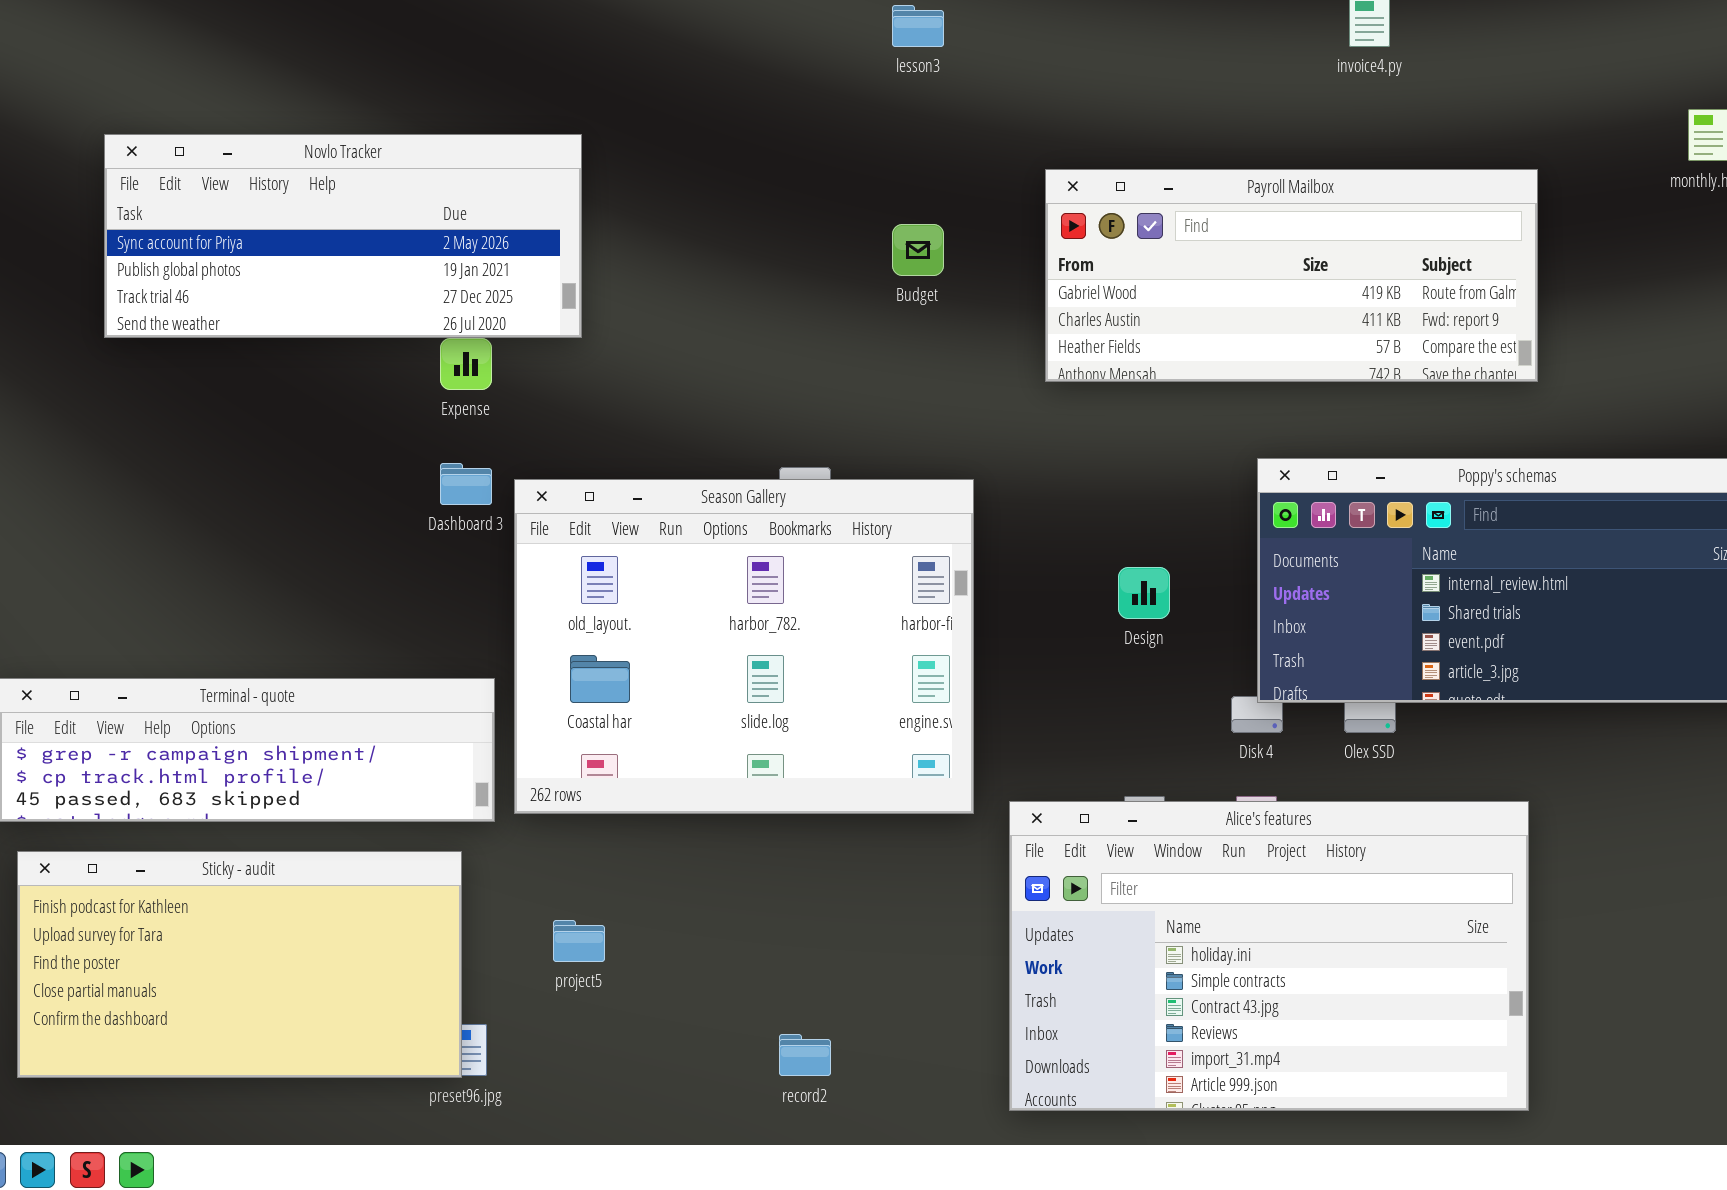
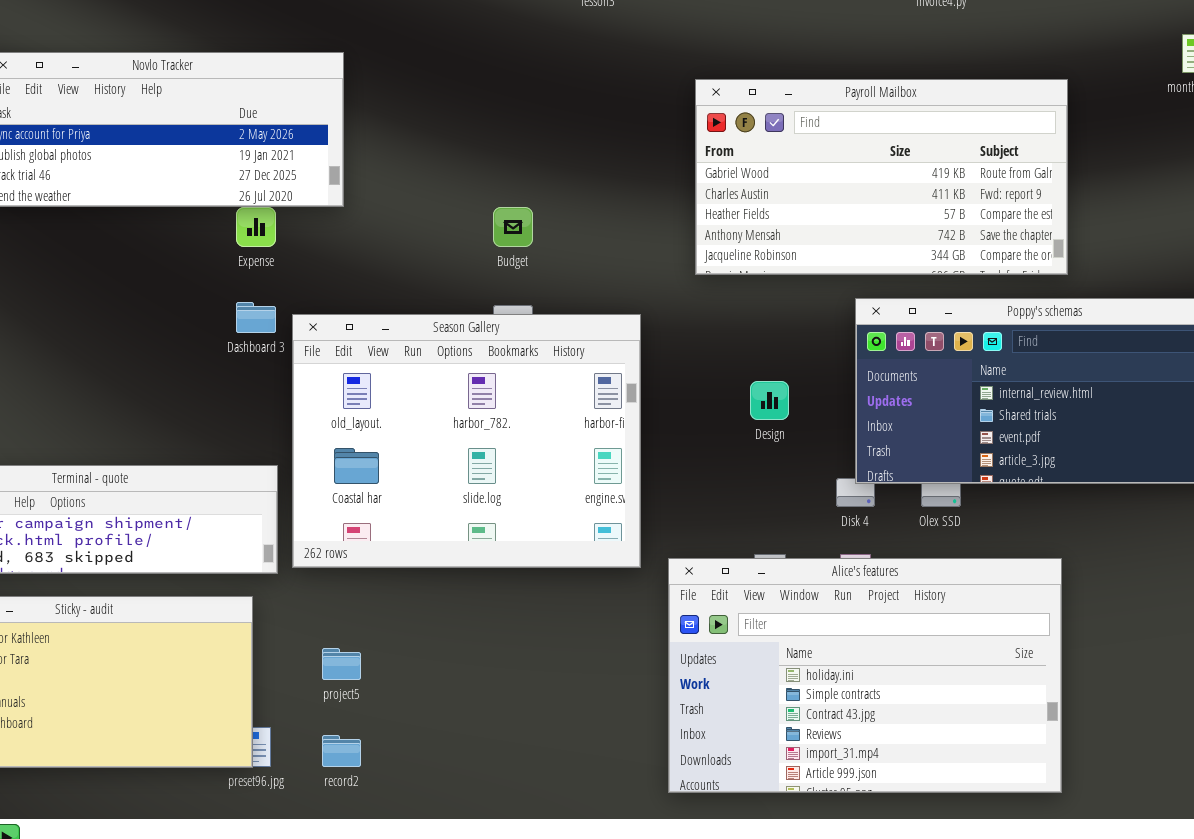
Payroll Mailbox: [1045,169,1538,382] -> [695,79,1068,275], resized
Budget: [892,224,944,276] -> [493,207,533,247], moved
record2: [779,1034,831,1076] -> [322,735,361,767], moved

